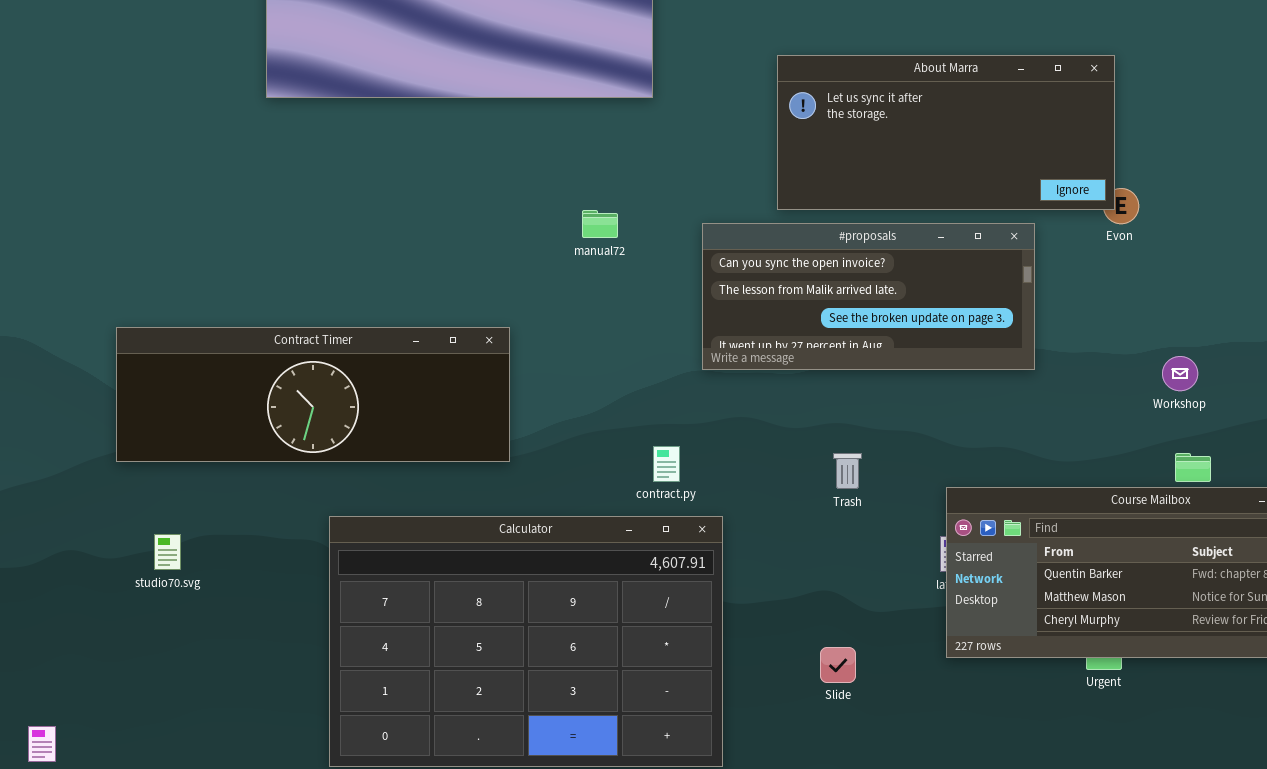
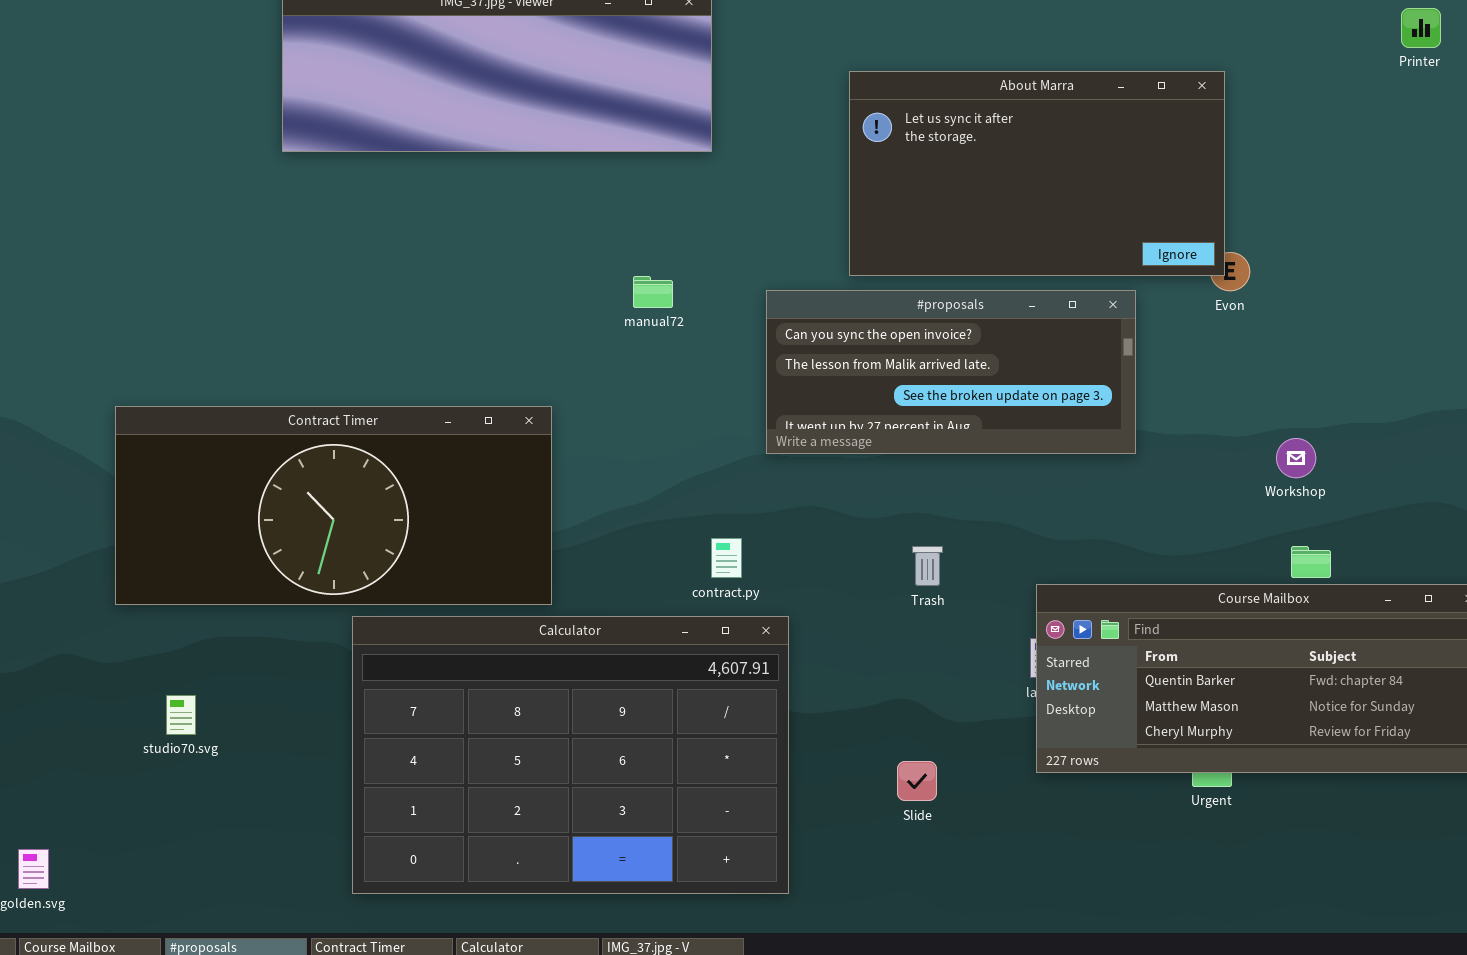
About Marra: [777,55,1115,210] -> [849,71,1225,276], resized
Contract Timer: [116,327,510,462] -> [115,406,552,605], resized
studio70.svg: [154,534,181,570] -> [166,695,196,735], moved

